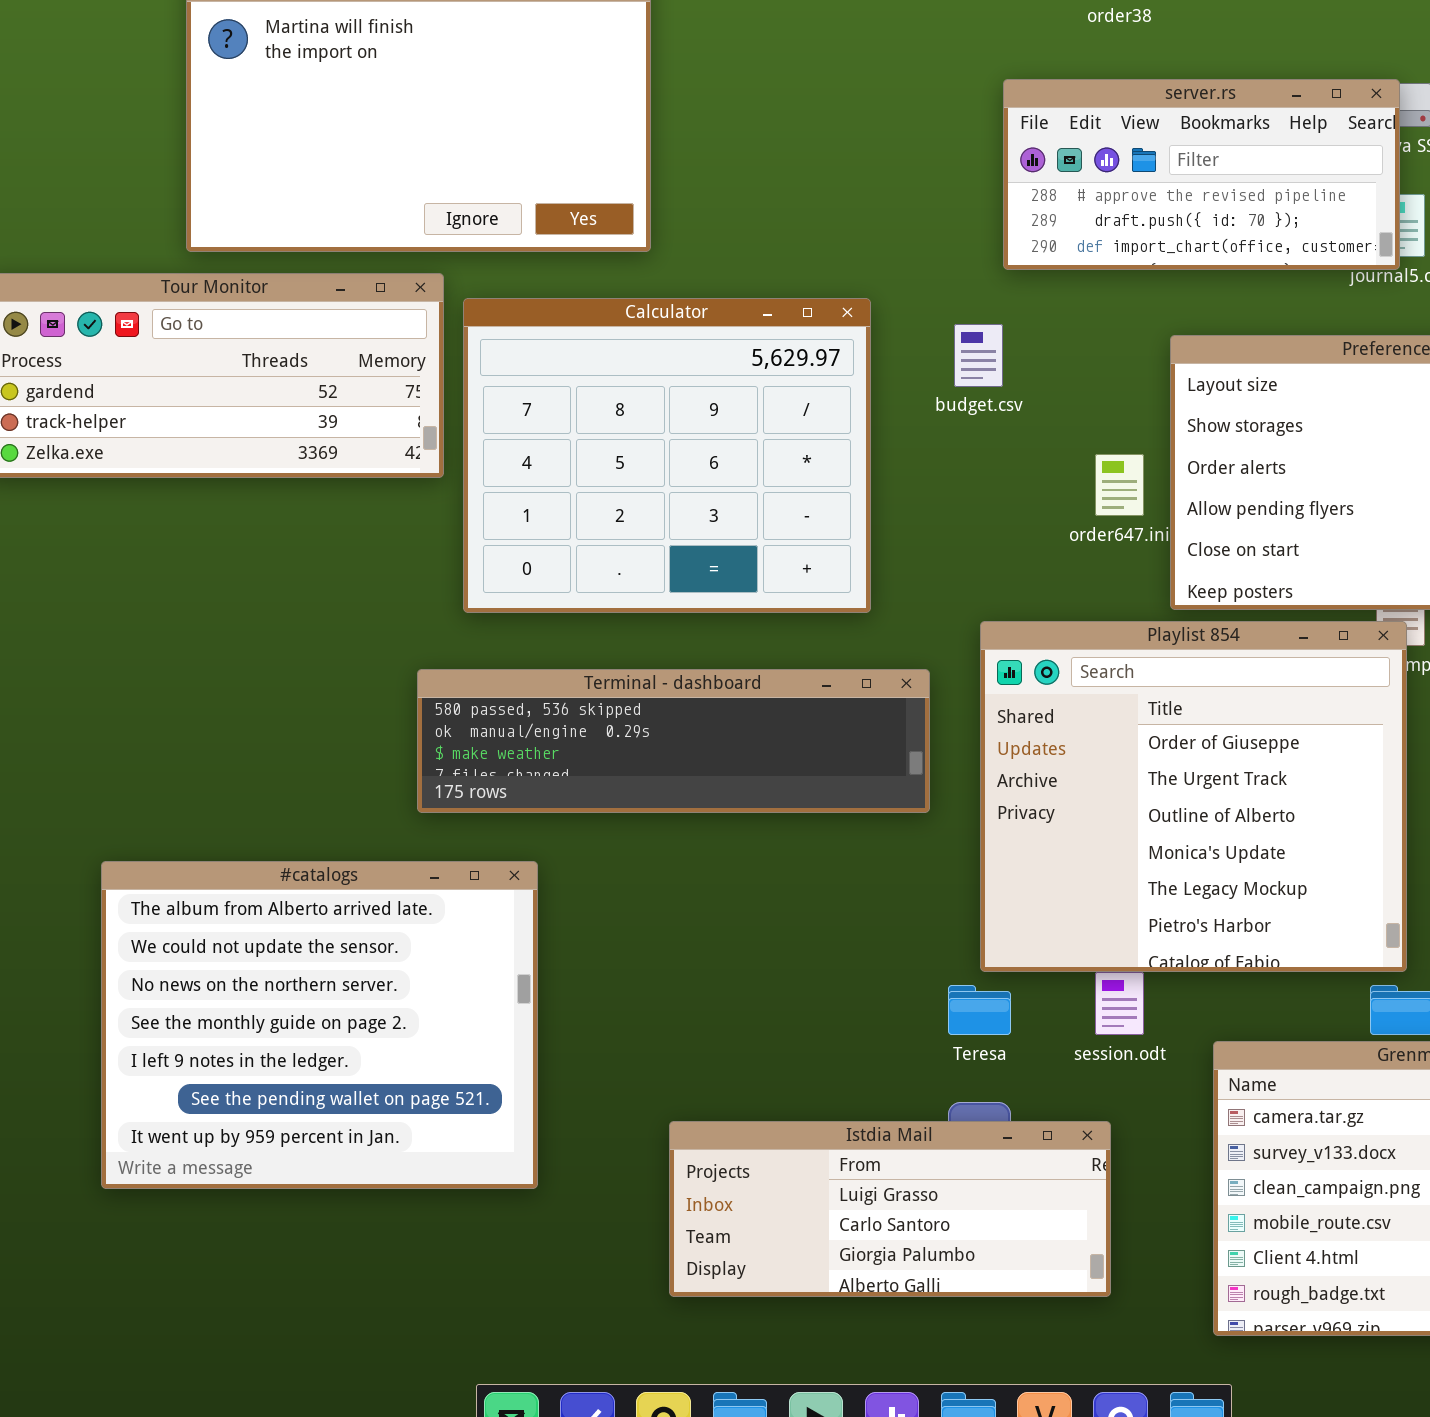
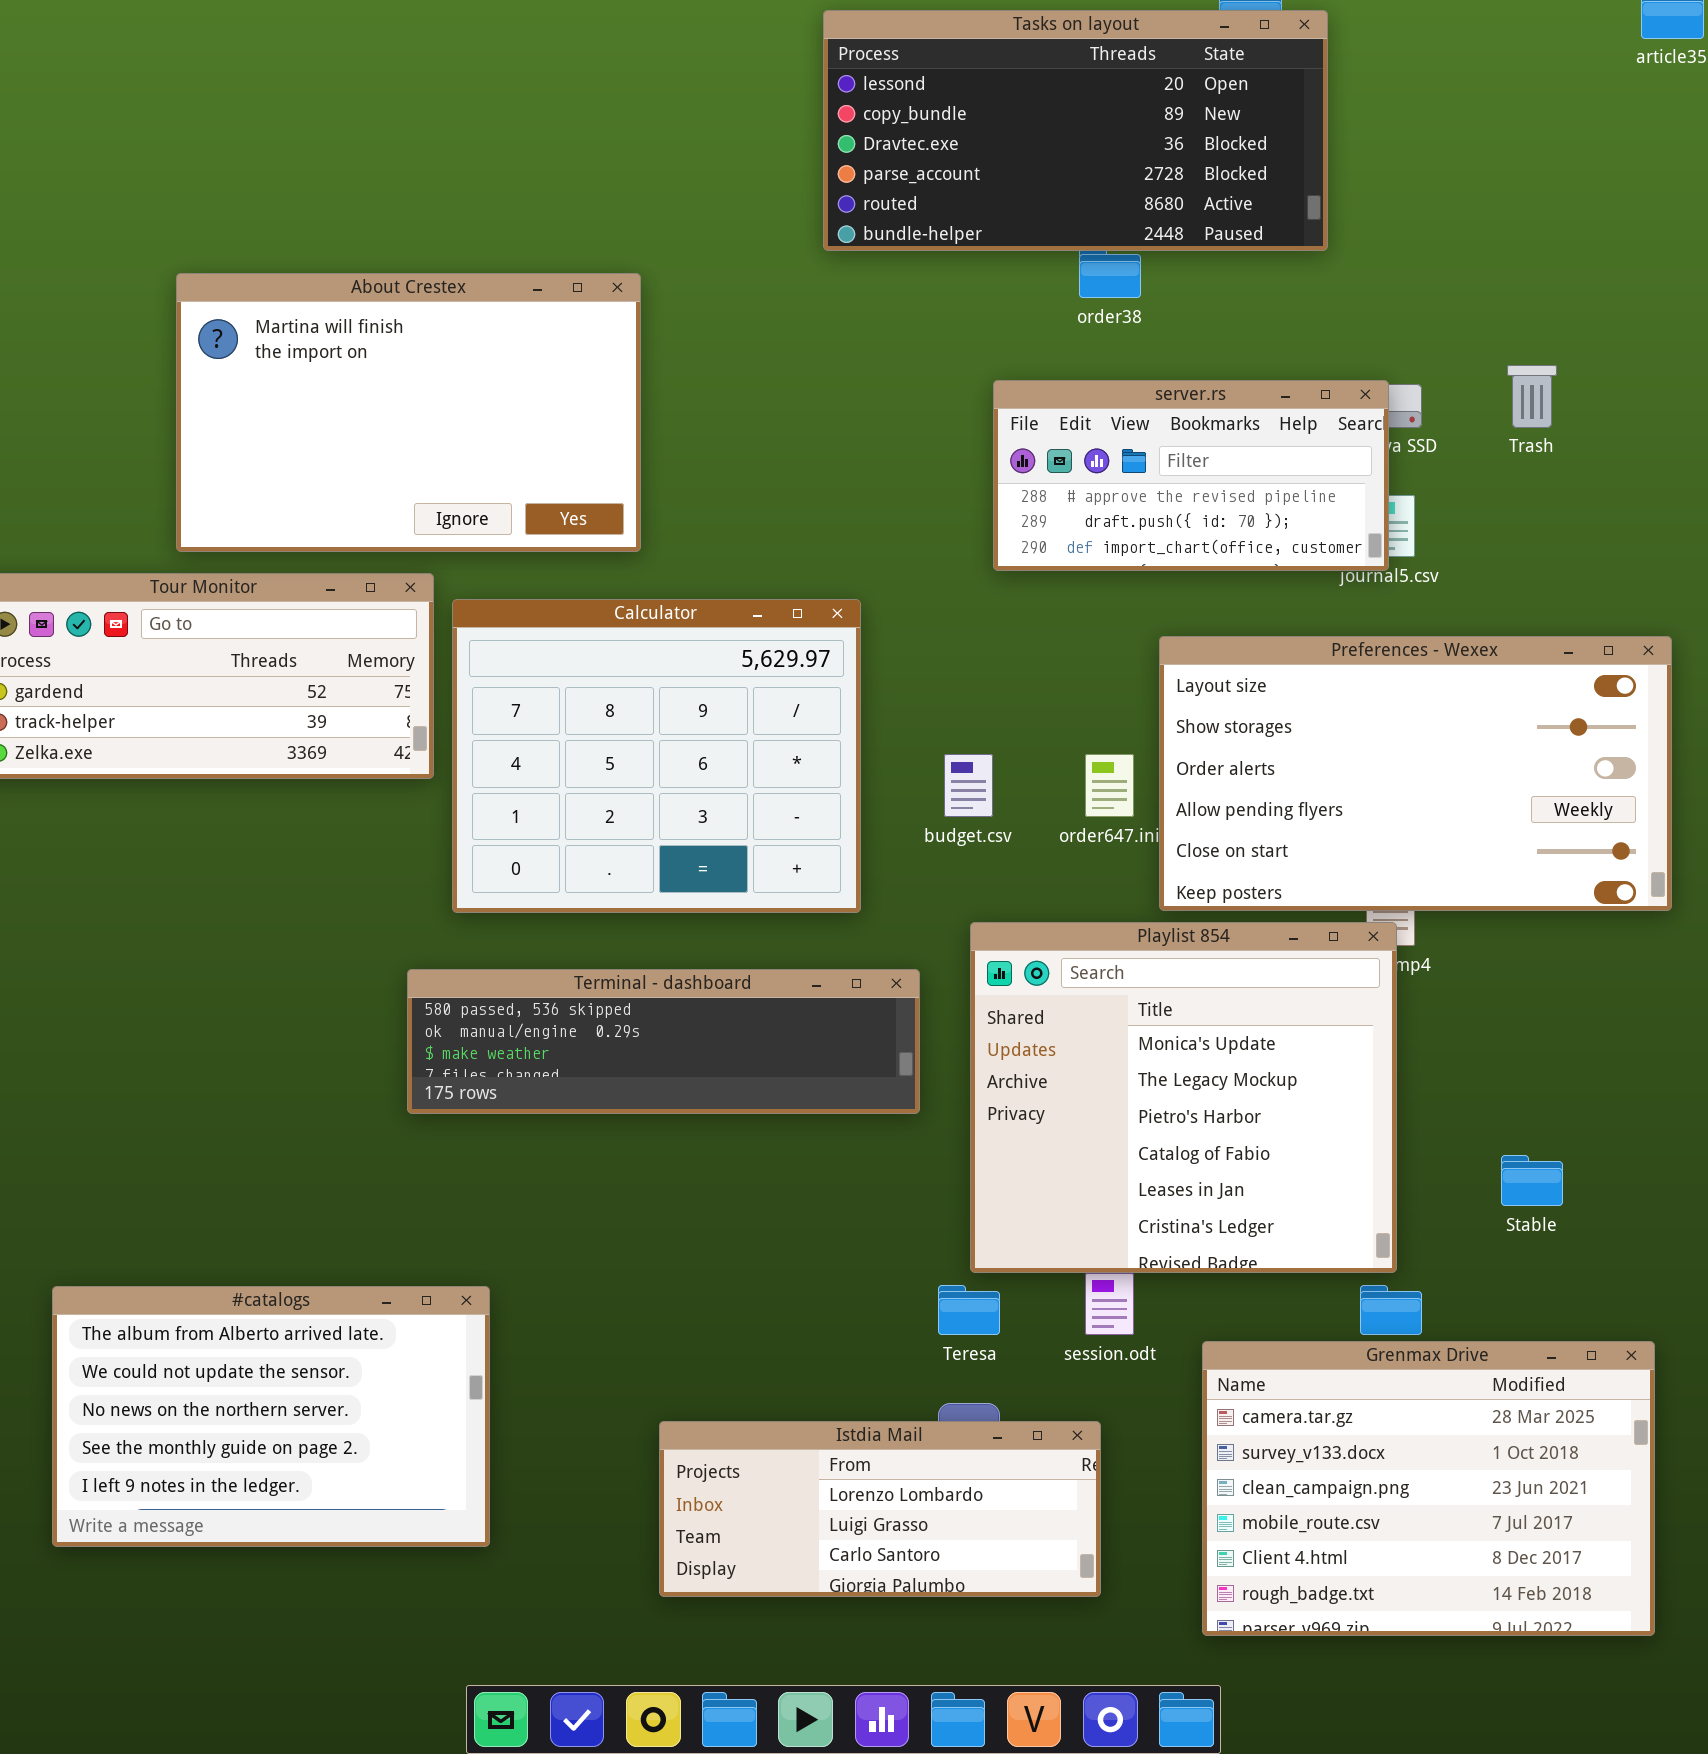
budget.csv: [954,324,1003,387] -> [944,754,993,817], moved
Playlist 854: [980,621,1407,972] -> [970,922,1397,1273], scrolled down 3 rows
#catalogs: [101,861,538,1189] -> [52,1286,490,1547], moved, resized
Istdia Mail: [669,1121,1111,1297] -> [659,1421,1101,1597], scrolled up 1 row

